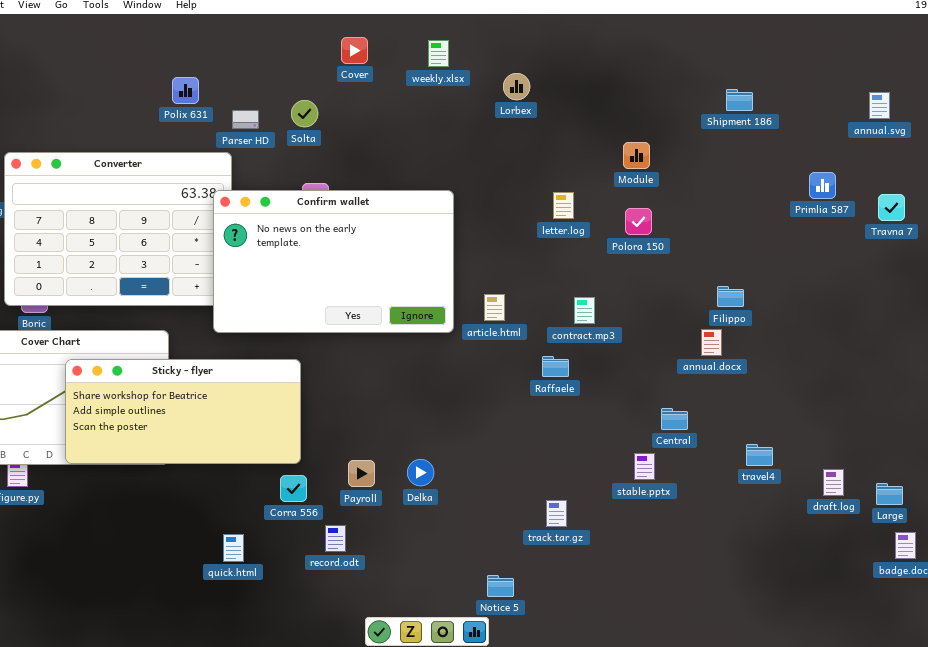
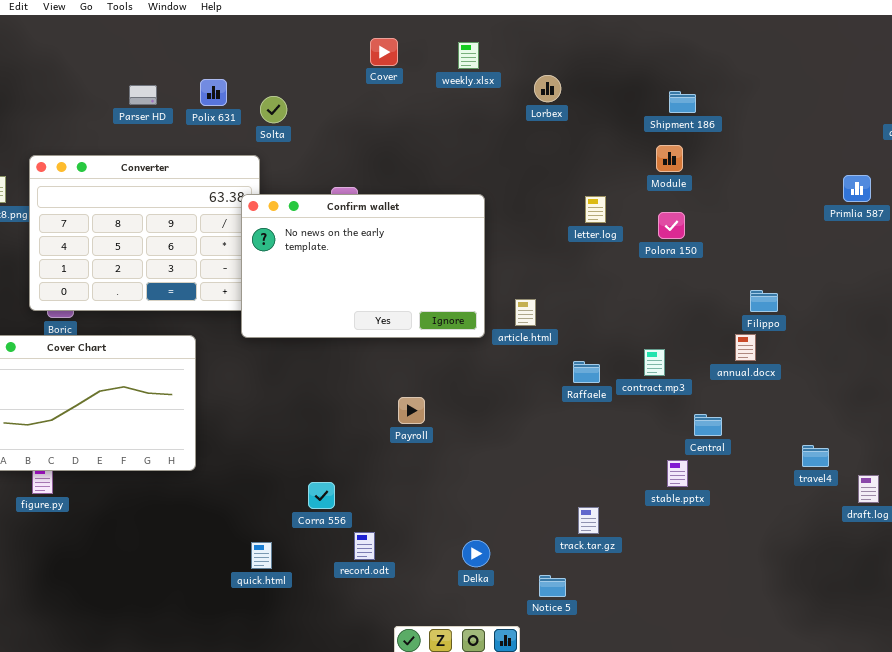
Shipment 186: [726,89,753,111] -> [669,91,696,113], moved
Solta: [291,100,318,127] -> [260,96,287,123], moved
Parser HD: [232,110,259,129] -> [129,85,157,105], moved
contract.mp3: [574,297,595,324] -> [644,349,665,376], moved
Sticky - flyer: [65,359,301,464] -> none, closed
travel4: [746,444,773,466] -> [802,445,829,467], moved
Delka: [407,459,434,486] -> [462,540,490,567], moved
Payroll: [348,460,375,487] -> [398,397,425,424], moved
Notice 5: [487,575,514,597] -> [539,575,566,597], moved

